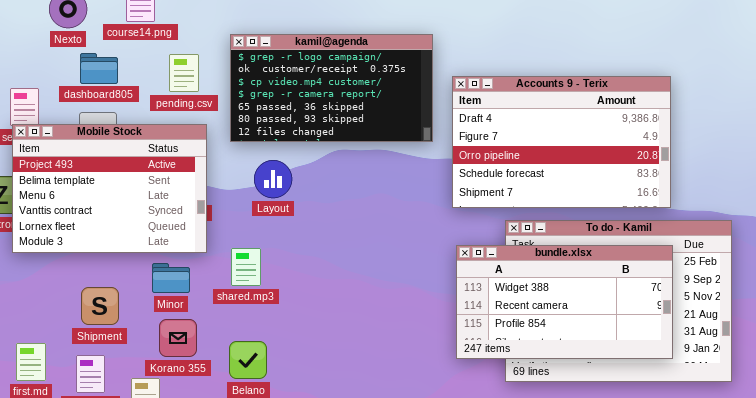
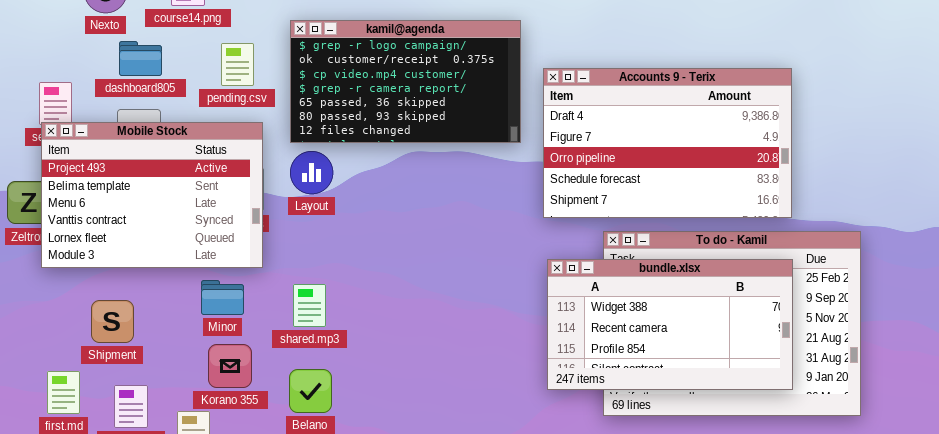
Layout: [254,160,292,198] -> [290,151,333,194], moved
shared.mp3: [231,248,261,286] -> [293,284,326,327], moved
Shipment: [81,287,119,325] -> [91,300,134,343], moved

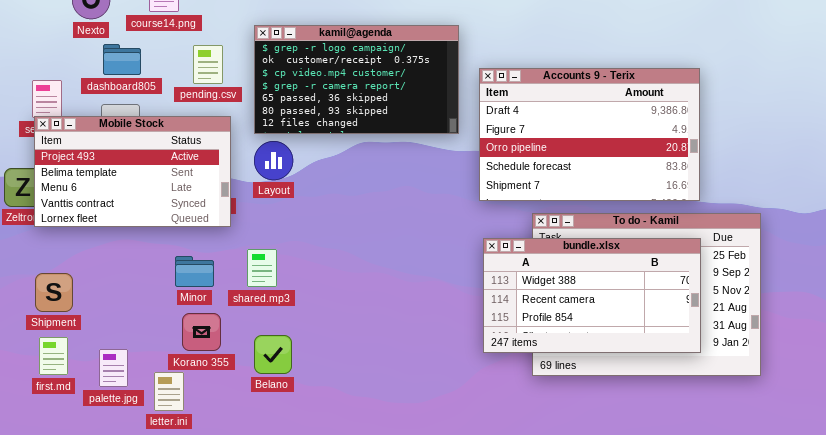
Mobile Stock: [41,122,263,268] -> [34,116,231,227], resized
shared.mp3: [293,284,326,327] -> [247,249,277,287], moved
Shipment: [91,300,134,343] -> [35,273,73,312], moved

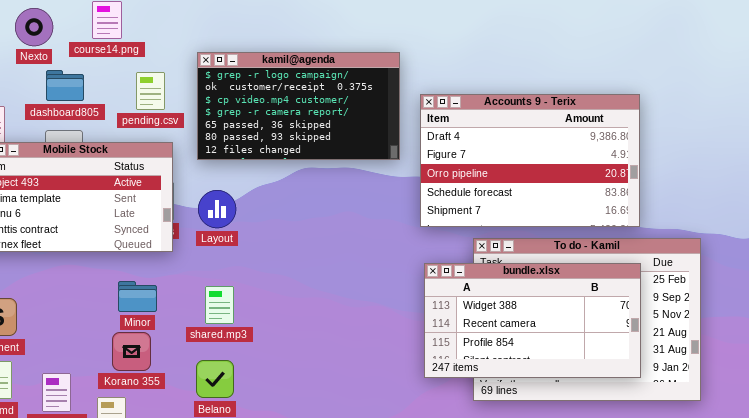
Layout: [254,141,293,180] -> [198,190,236,228], moved
shared.mp3: [247,249,277,287] -> [205,286,234,324], moved
Korano 355: [182,313,221,351] -> [112,332,151,371], moved

